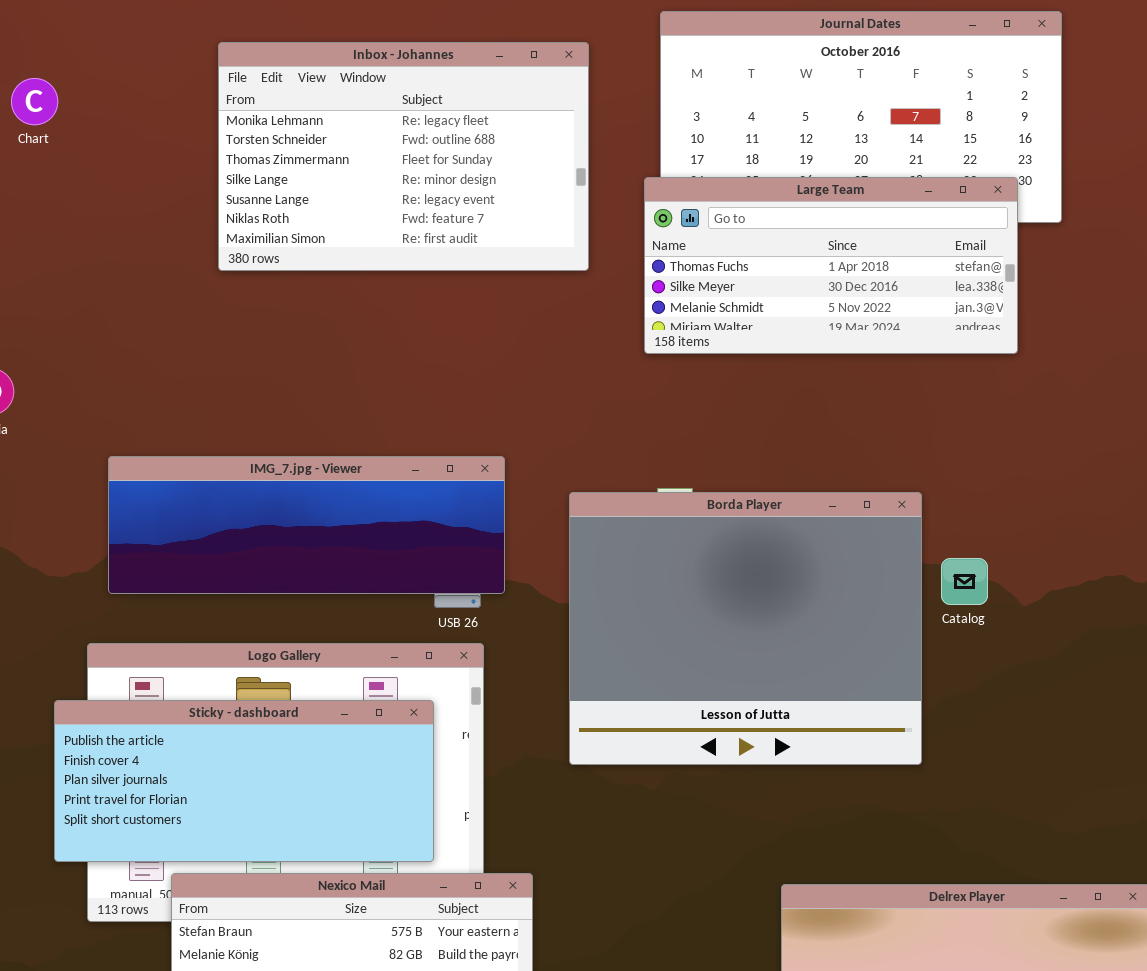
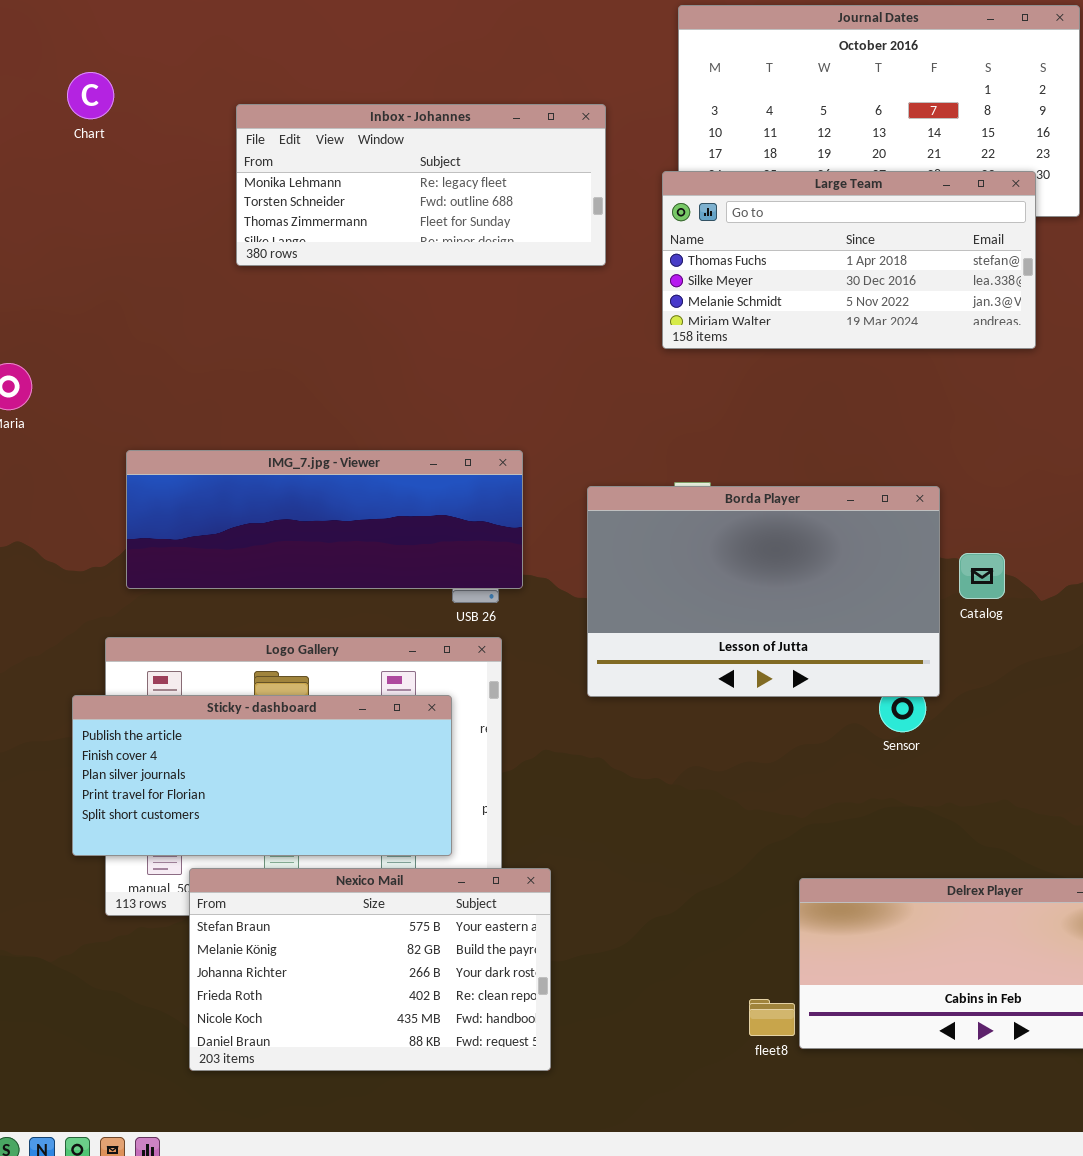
Inbox - Johannes: [218,42,589,271] -> [236,104,606,266], resized
Chart: [11,78,58,125] -> [67,72,114,119], moved
Borda Player: [569,492,922,765] -> [587,486,940,697], resized

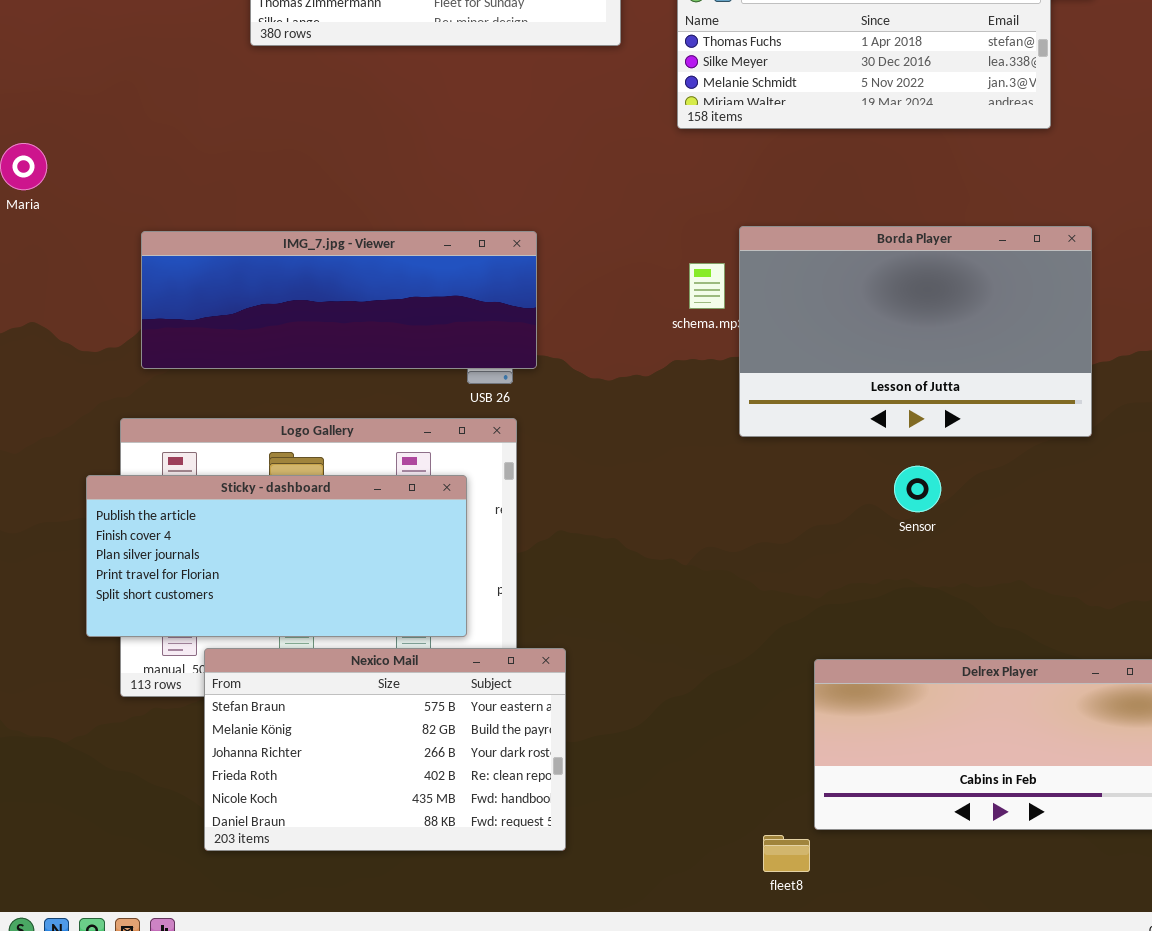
Borda Player: [587,486,940,697] -> [739,226,1092,437], moved
fleet8: [749,999,795,1036] -> [763,835,810,872], moved

